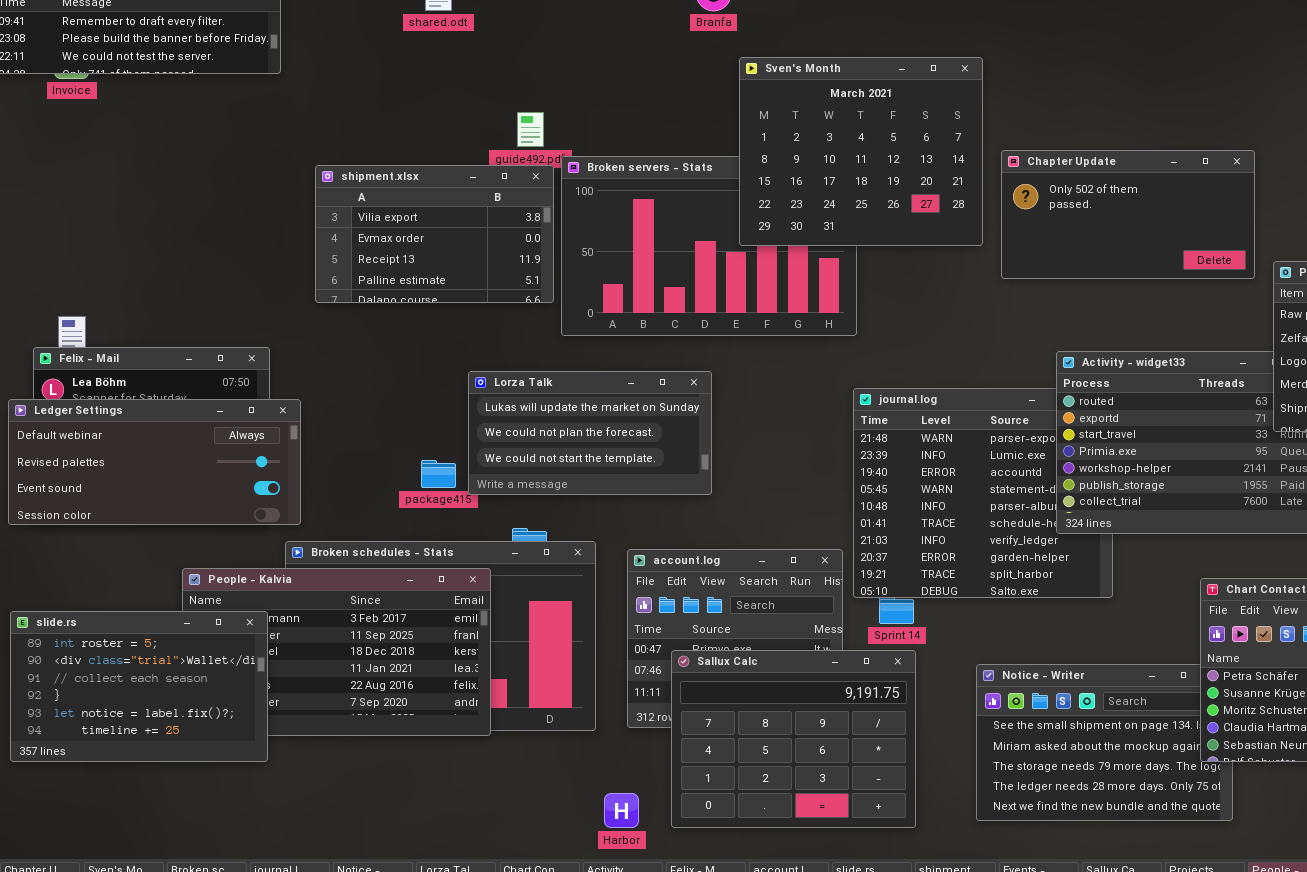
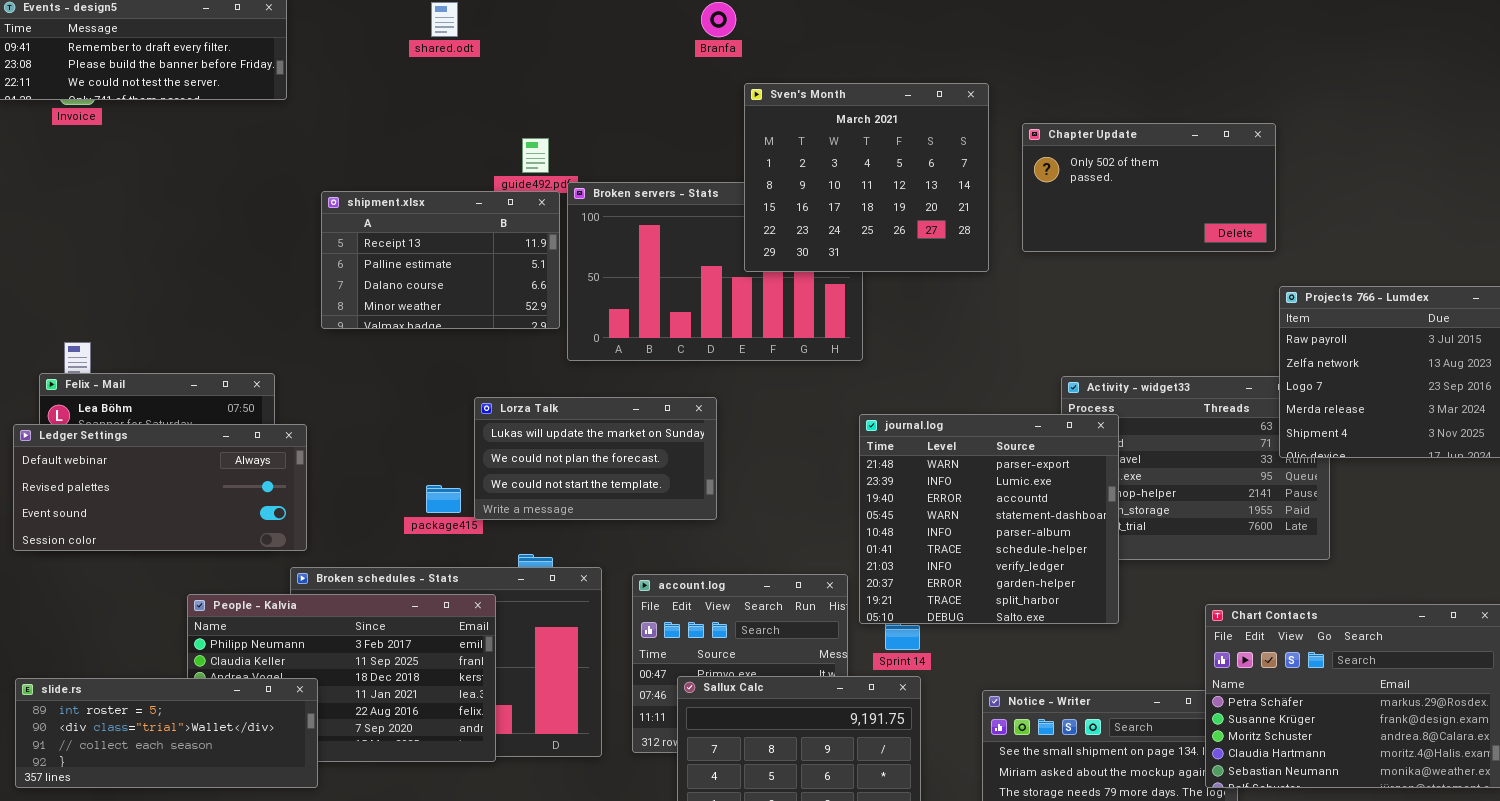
Chapter Update: [1001,150,1255,279] -> [1022,123,1276,252], moved
shipment.xlsx: [315,165,554,303] -> [321,191,560,329], scrolled down 2 rows
journal.log: [853,388,1113,598] -> [859,414,1119,624], raised
slide.rs: [10,611,268,762] -> [15,678,318,788], resized

